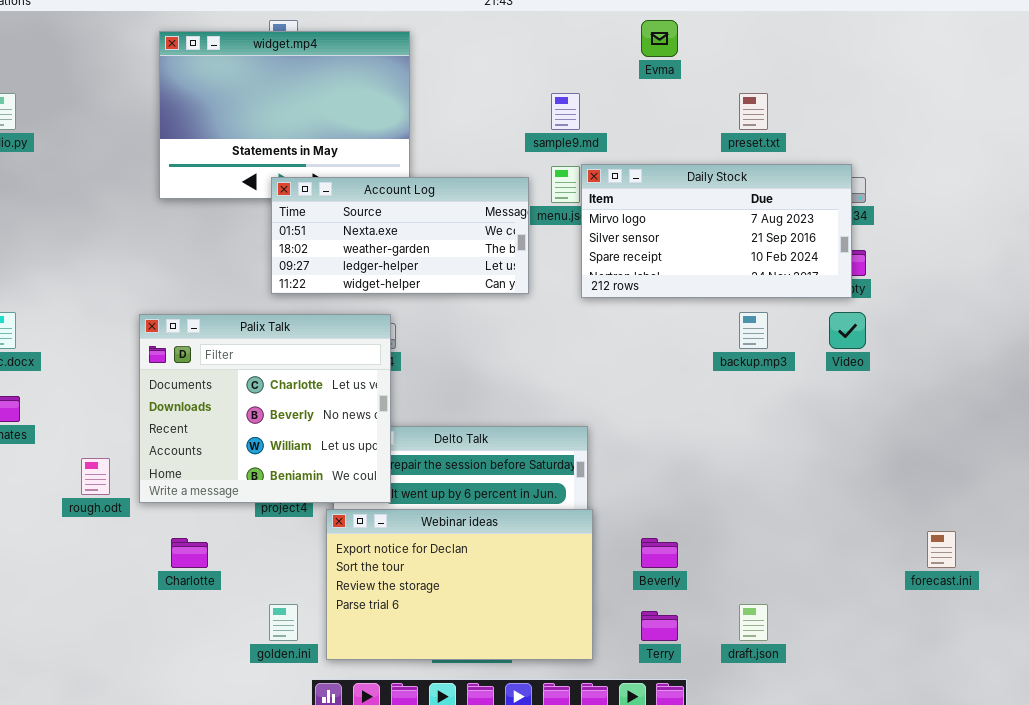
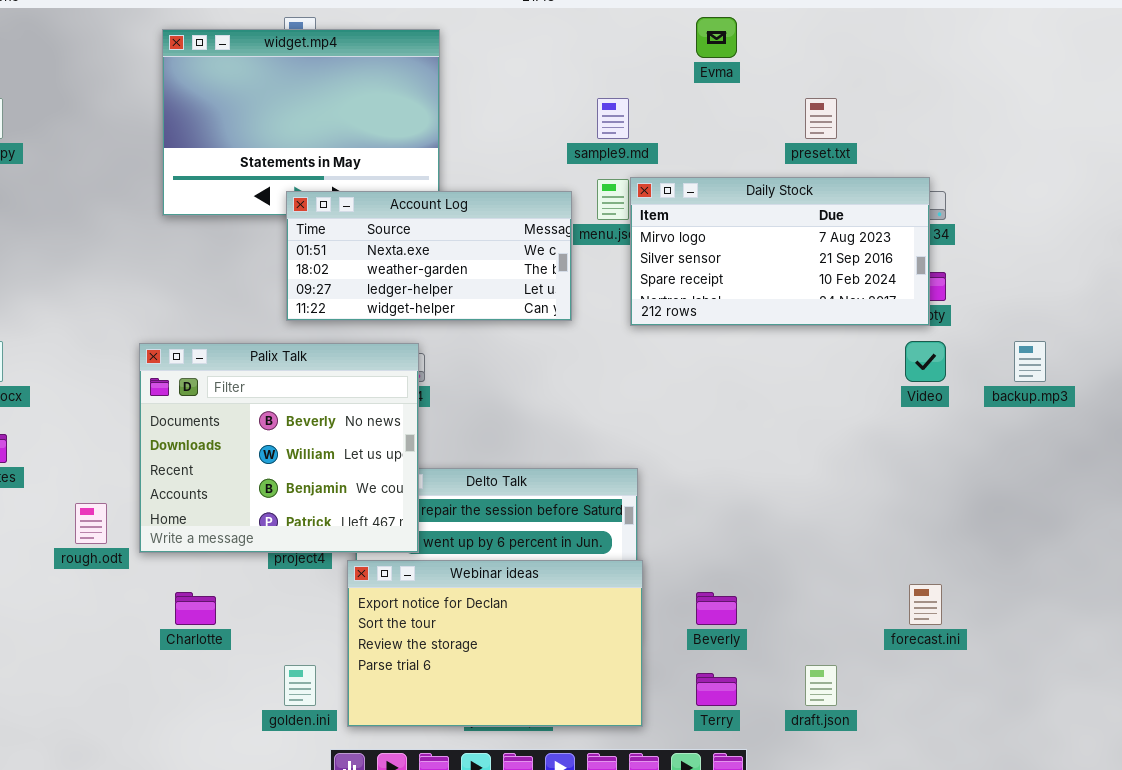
backup.mp3: [739,312,768,349] -> [1014,341,1046,382], moved
Palix Talk: [139,314,391,503] -> [139,343,419,553], scrolled down 1 row
forecast.ini: [927,531,956,568] -> [909,584,942,625], moved

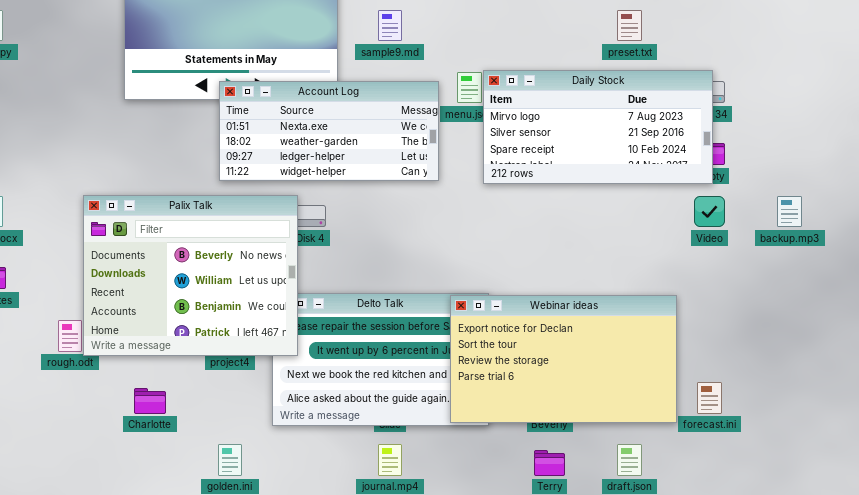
sample9.md: [597,98,629,139] -> [378,10,402,41], moved
Palix Talk: [139,343,419,553] -> [83,195,298,356], moved
Webinar ideas: [347,560,643,727] -> [450,295,677,423], moved

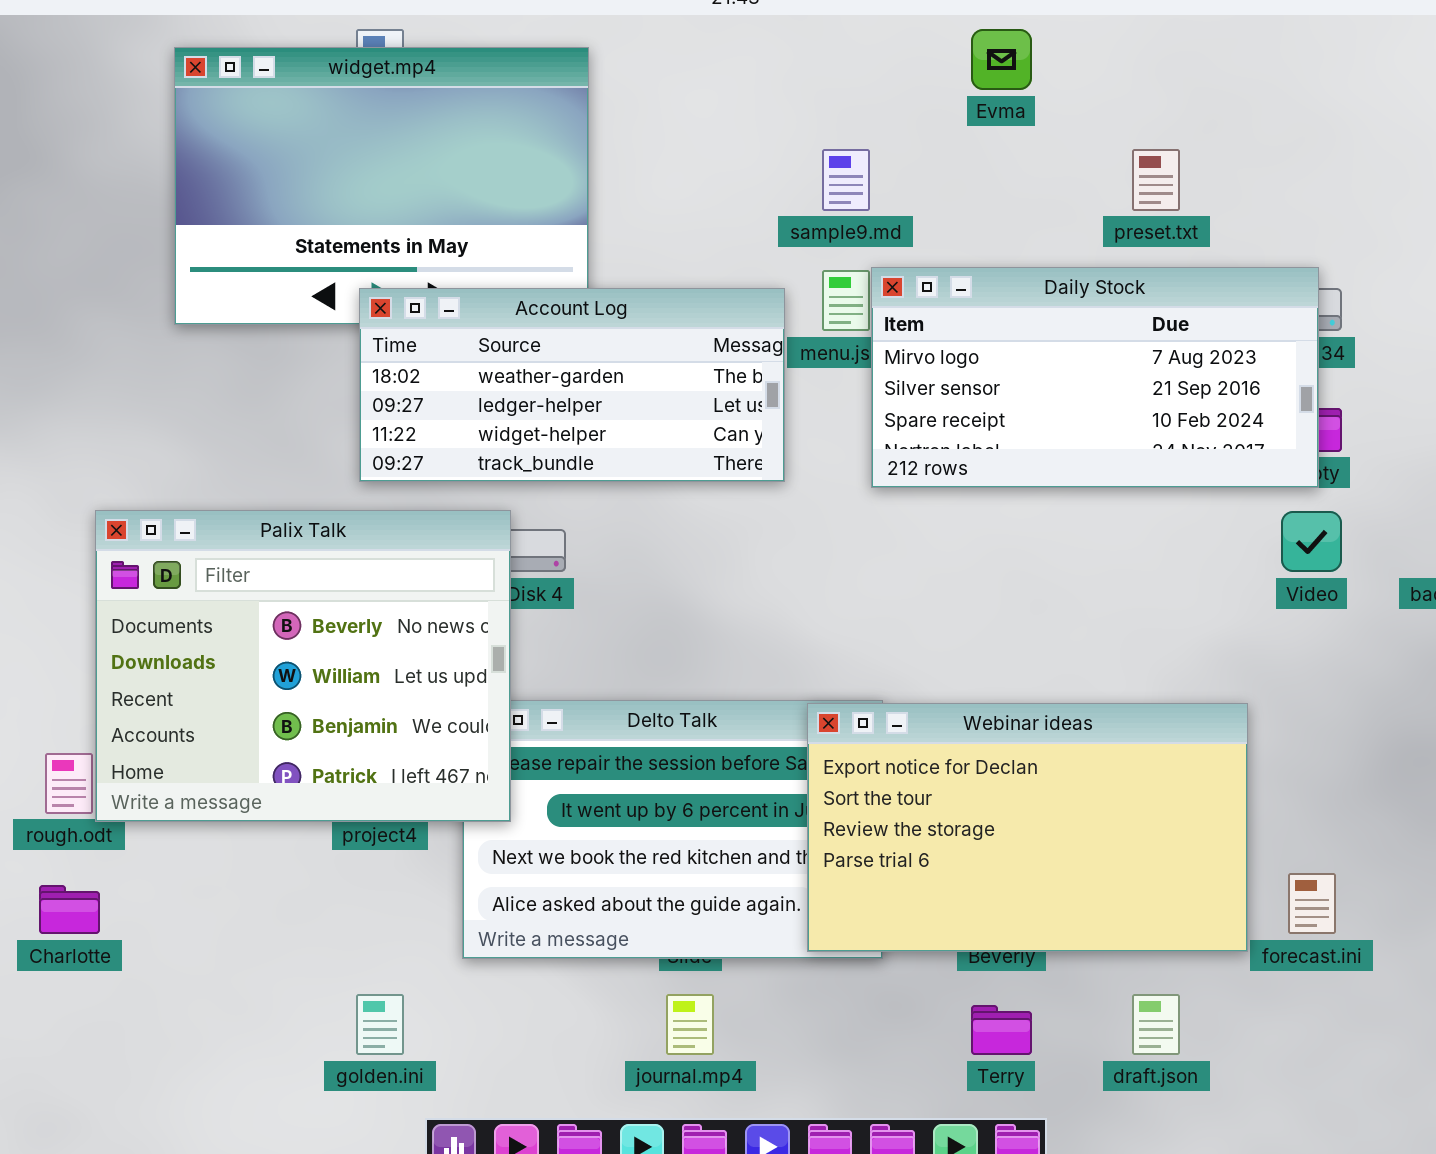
sample9.md: [378,10,402,41] -> [822,149,870,211], moved
Account Log: [219,81,439,181] -> [359,288,785,482], scrolled down 1 row
Charlotte: [134,388,166,414] -> [39,885,100,934], moved

